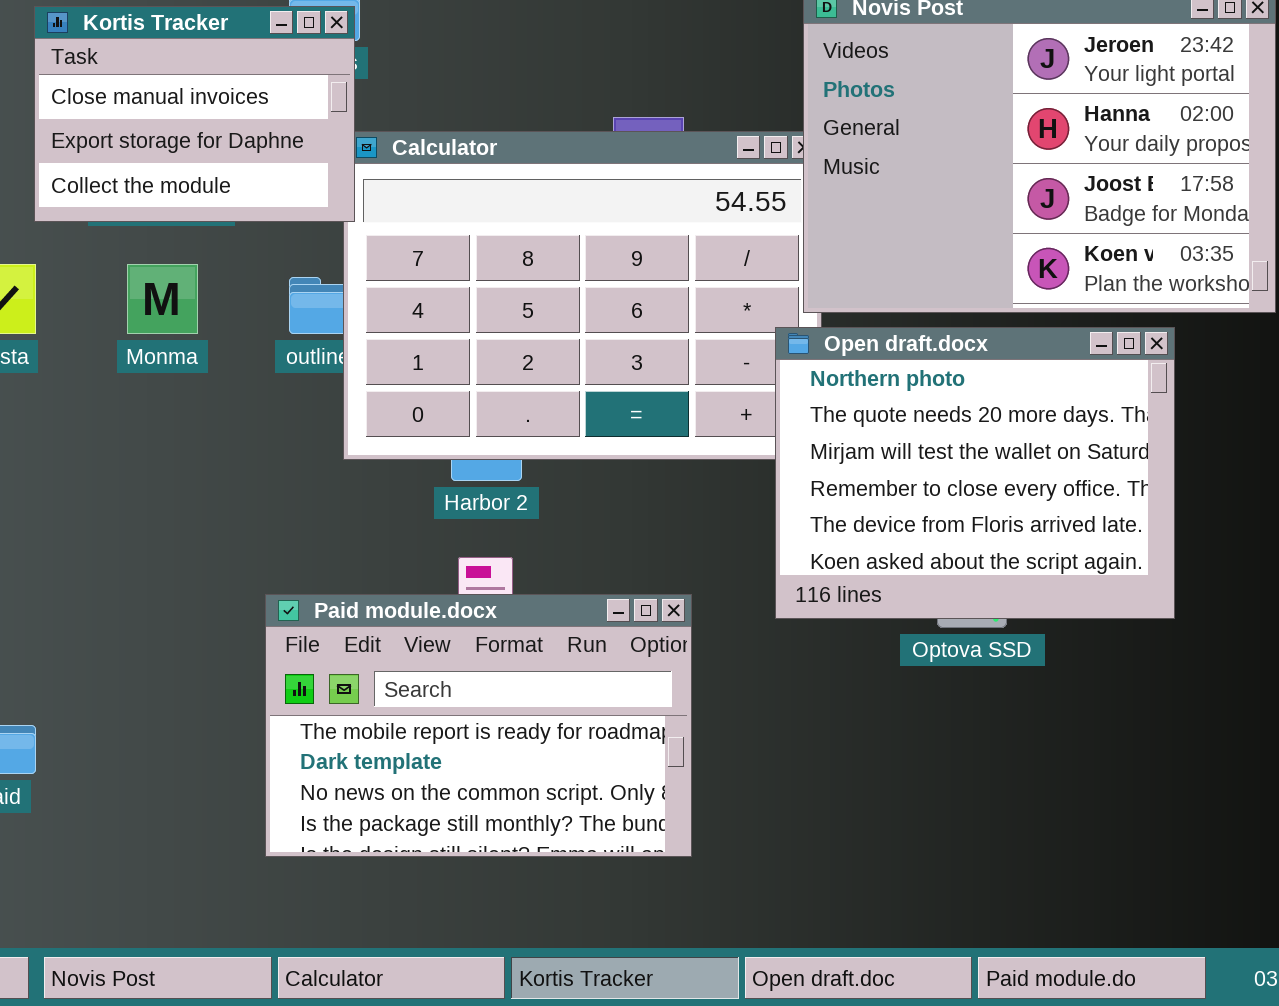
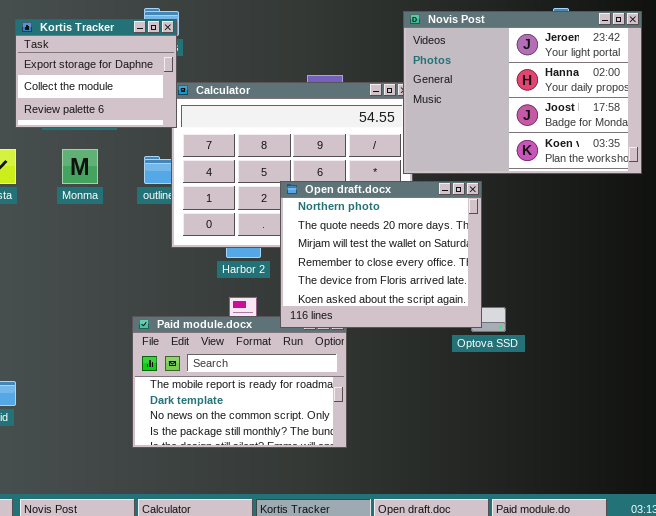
Kortis Tracker: [34,6,355,222] -> [15,19,177,128], scrolled down 1 row
Open draft.docx: [775,327,1175,619] -> [280,181,482,328], moved

